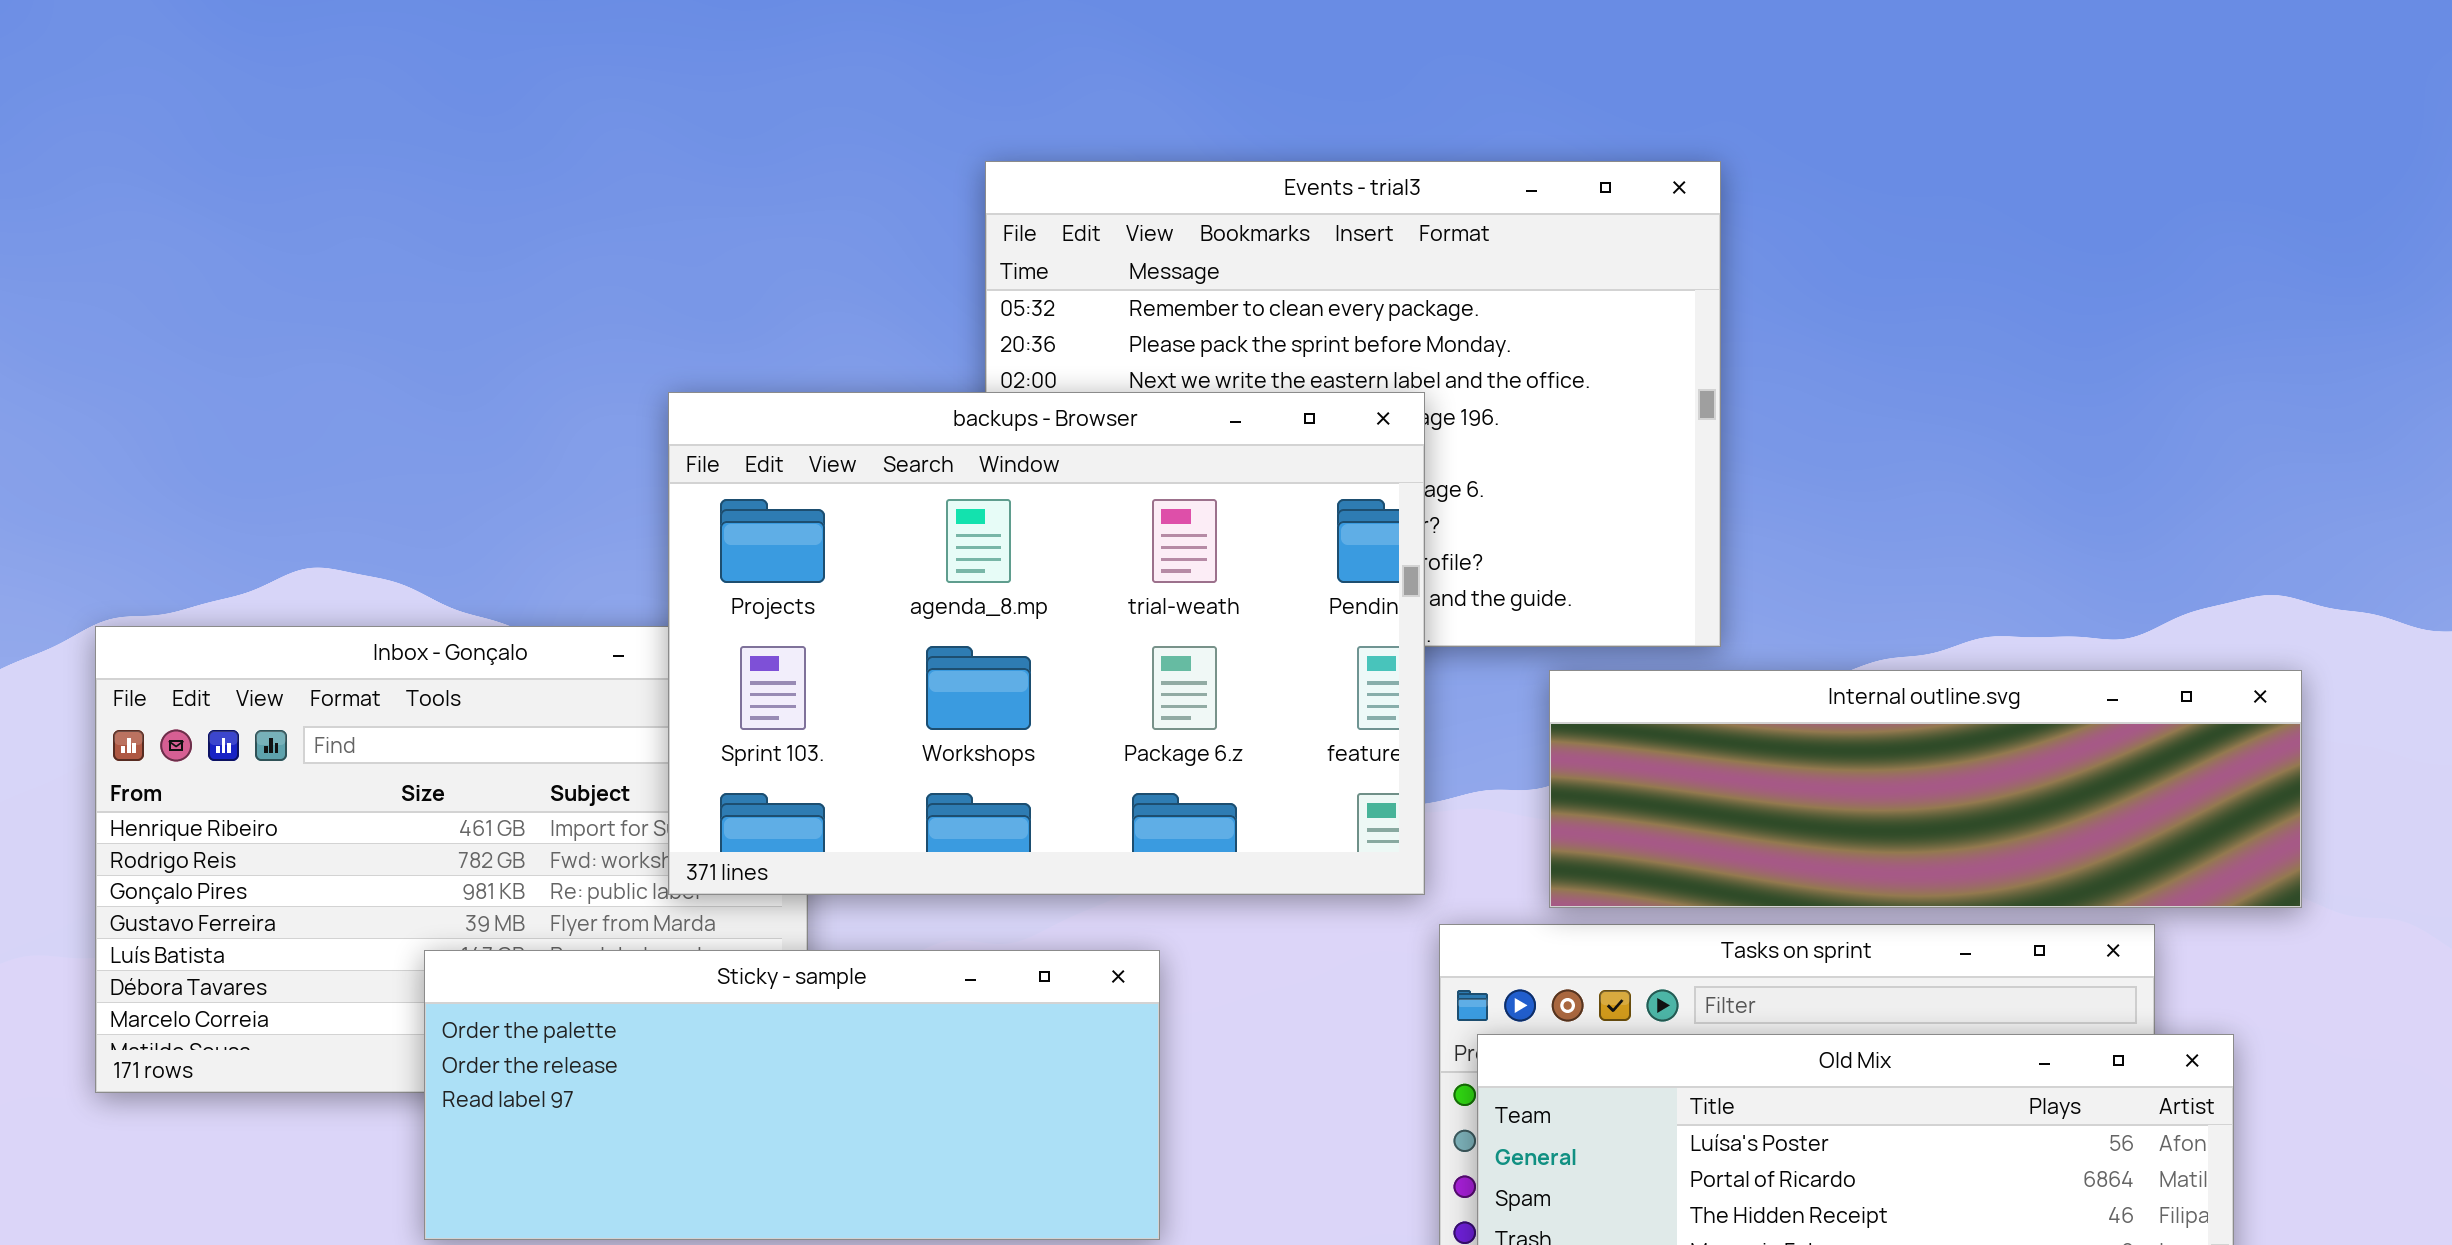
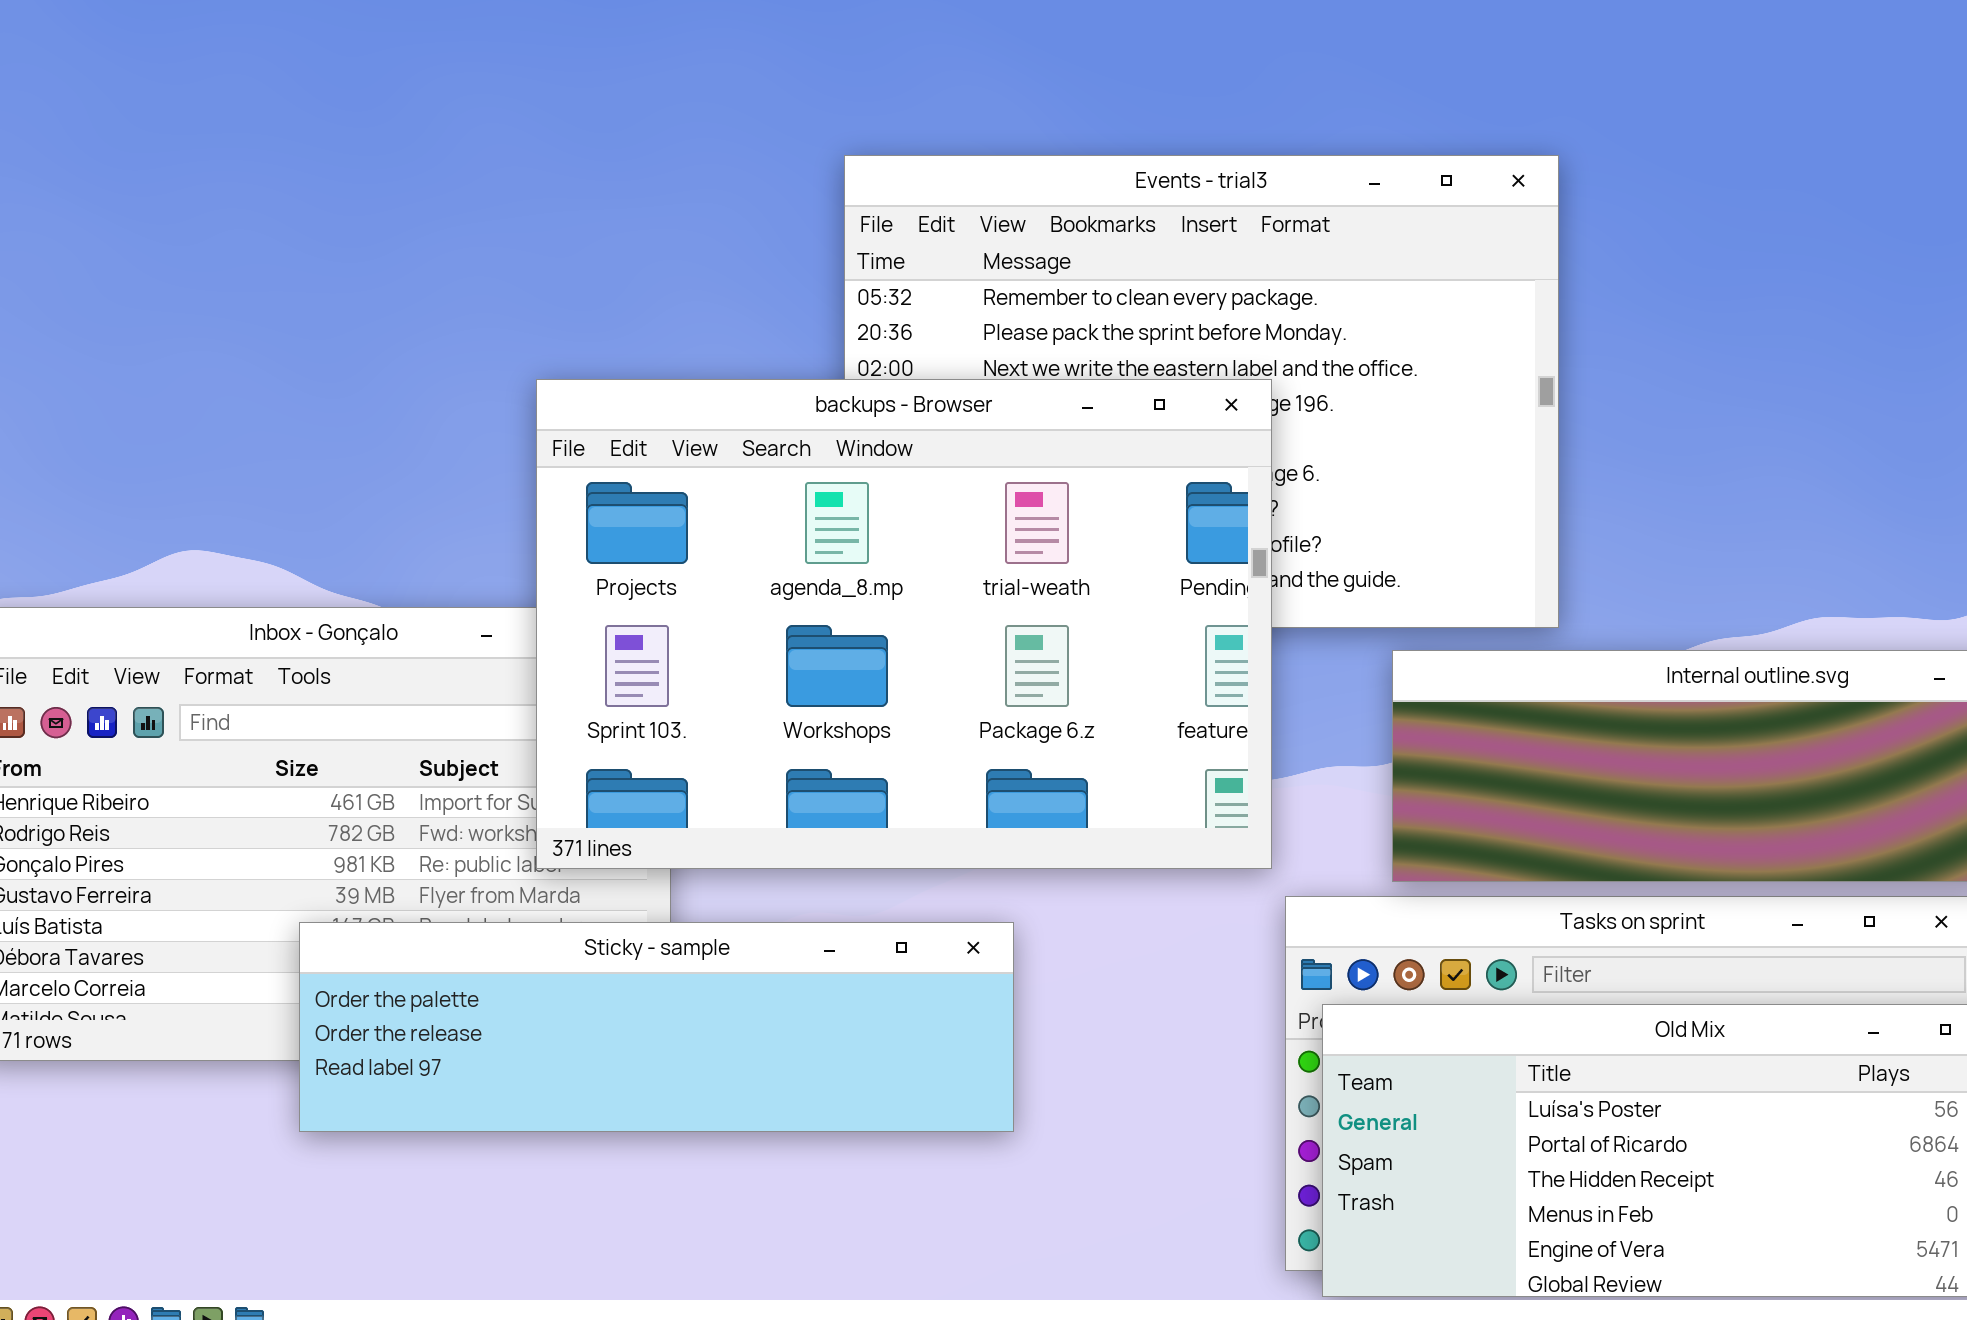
Sticky - sample: [424,950,1160,1240] -> [299,922,1014,1132], resized

